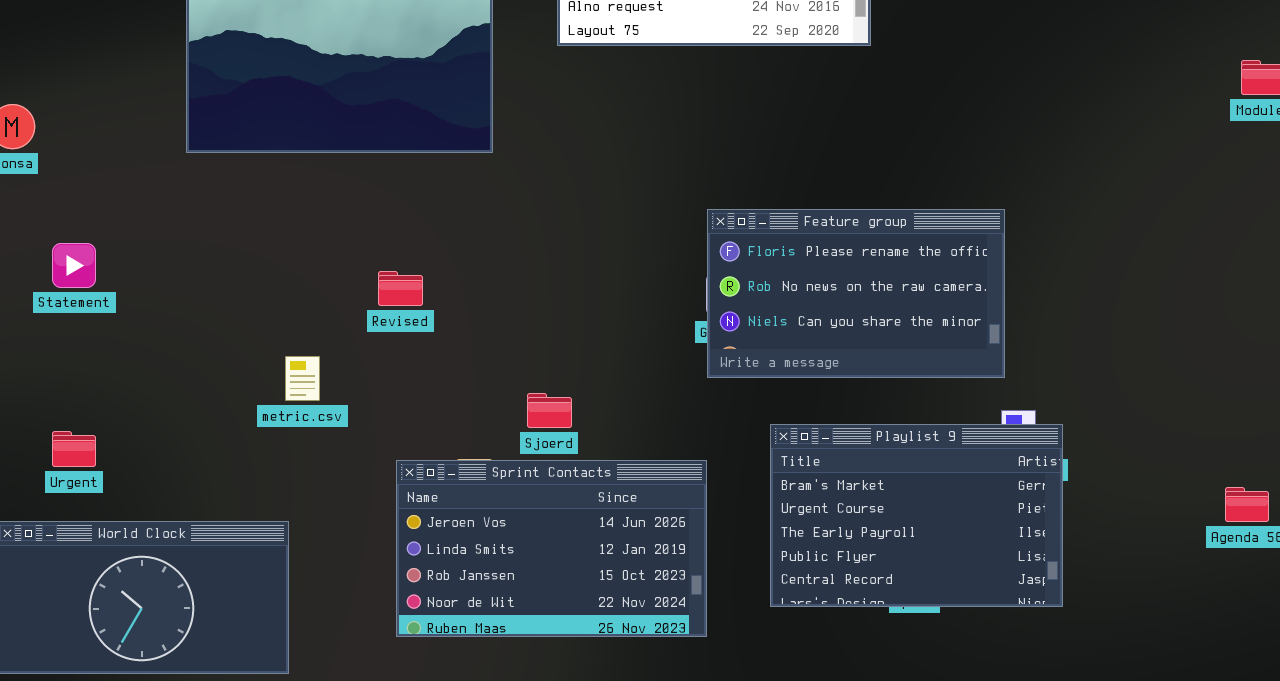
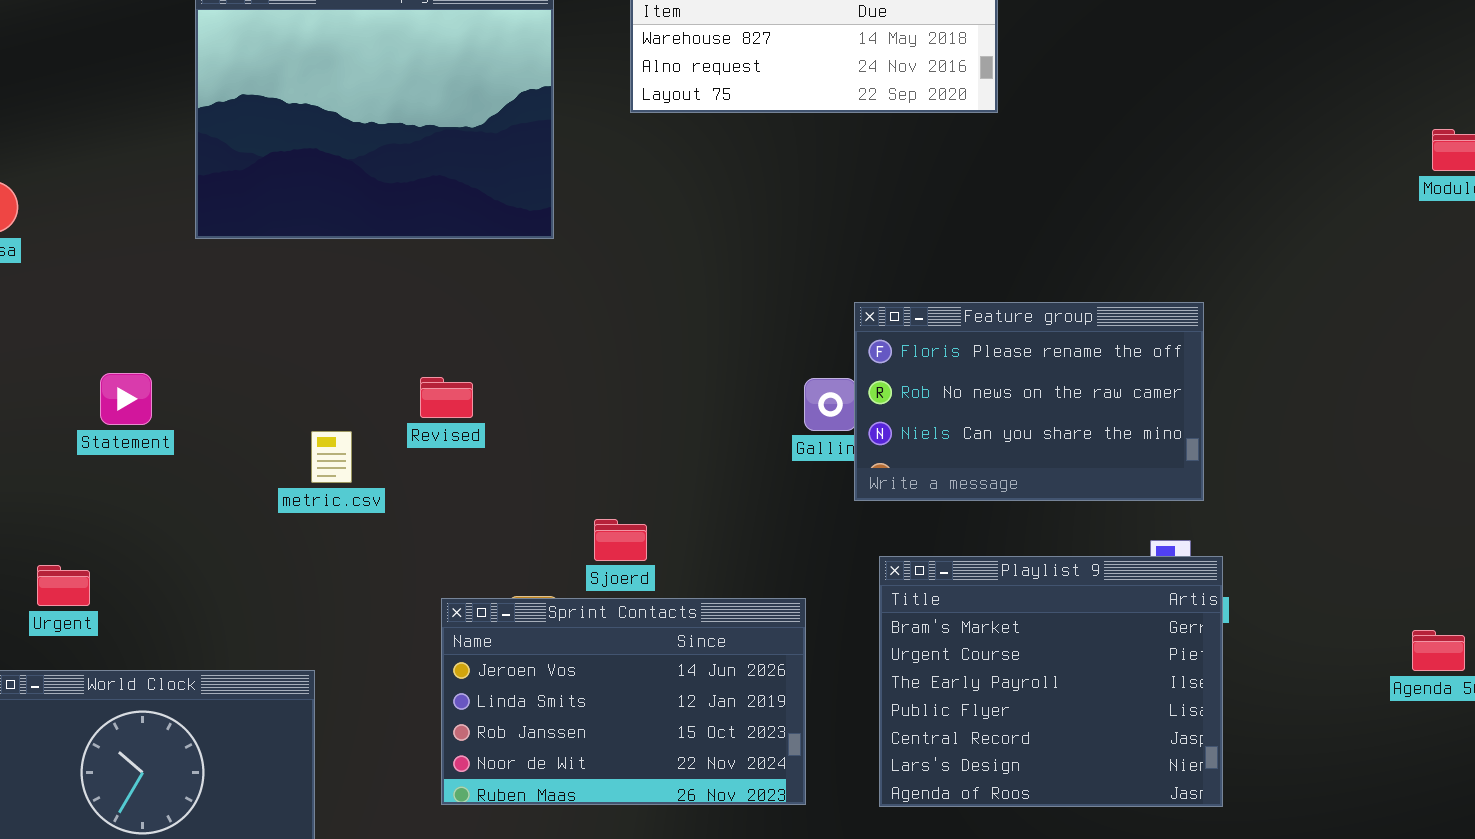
Feature group: [707,209,1005,378] -> [854,302,1204,501], moved
Statement: [52,243,96,288] -> [100,373,152,425], moved
metric.csv: [285,356,320,401] -> [311,431,352,483], moved
Playlist 9: [770,424,1063,607] -> [879,556,1223,807], resized

